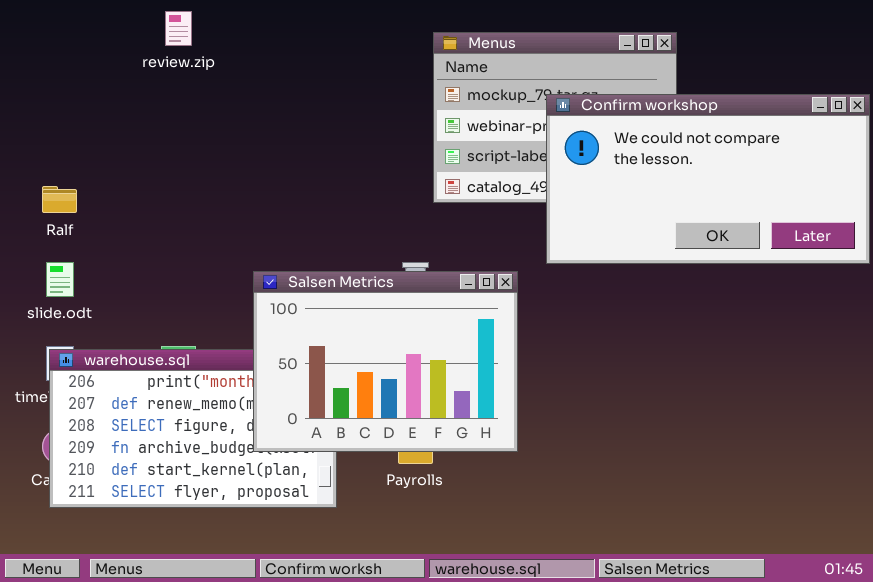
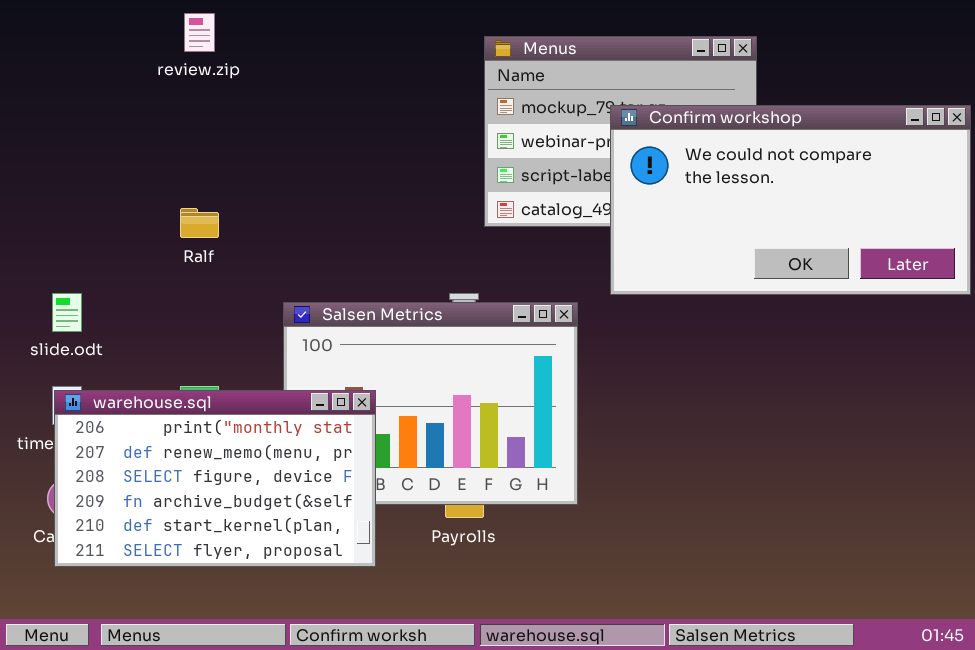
Ralf: [42,186,77,213] -> [180,208,219,238], moved
warehouse.sql: [49,349,337,508] -> [54,390,376,567], raised

